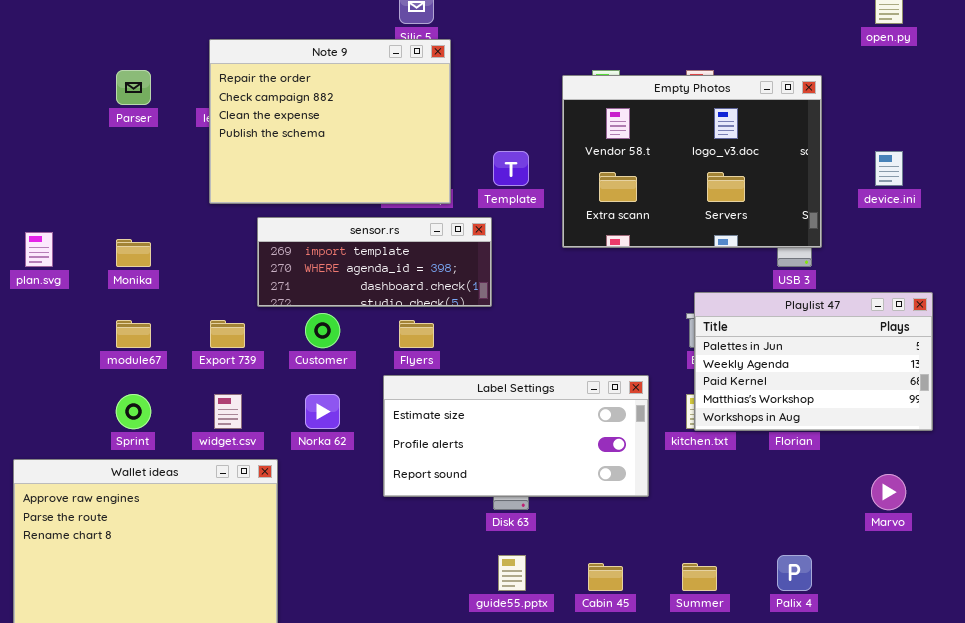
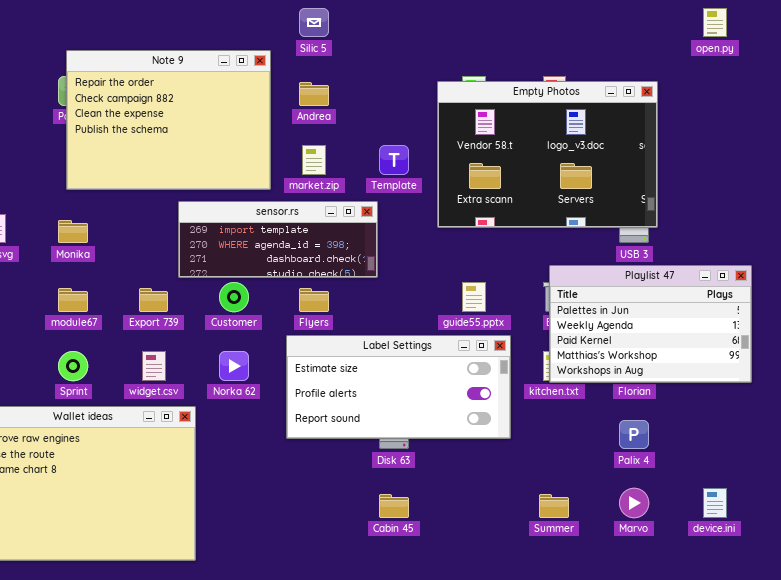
Note 9: [209,39,451,204] -> [66,50,271,190], moved
device.ini: [875,151,903,186] -> [703,488,727,518], moved
Marvo: [871,474,906,510] -> [619,488,649,518], moved
guide55.pptx: [498,555,526,591] -> [462,282,486,312], moved
Palix 4: [777,555,812,591] -> [619,420,649,449], moved
Cabin 45: [588,563,623,591] -> [379,494,409,518], moved

